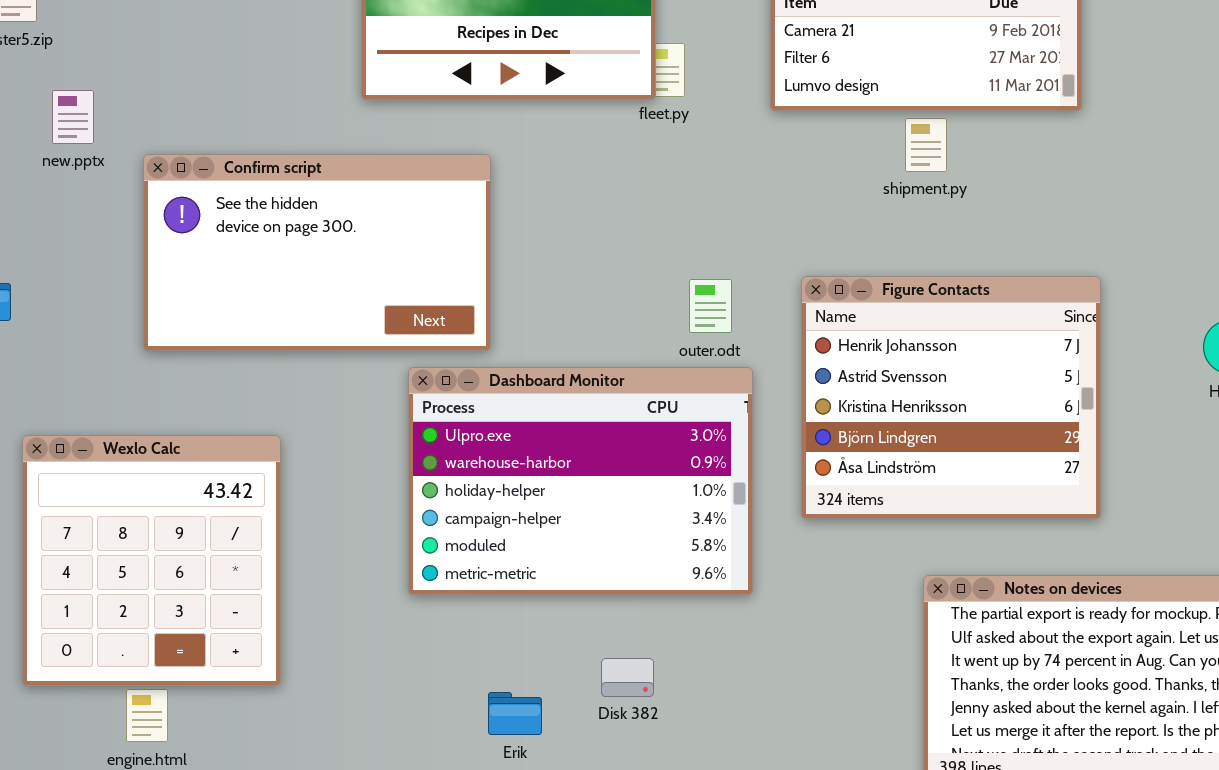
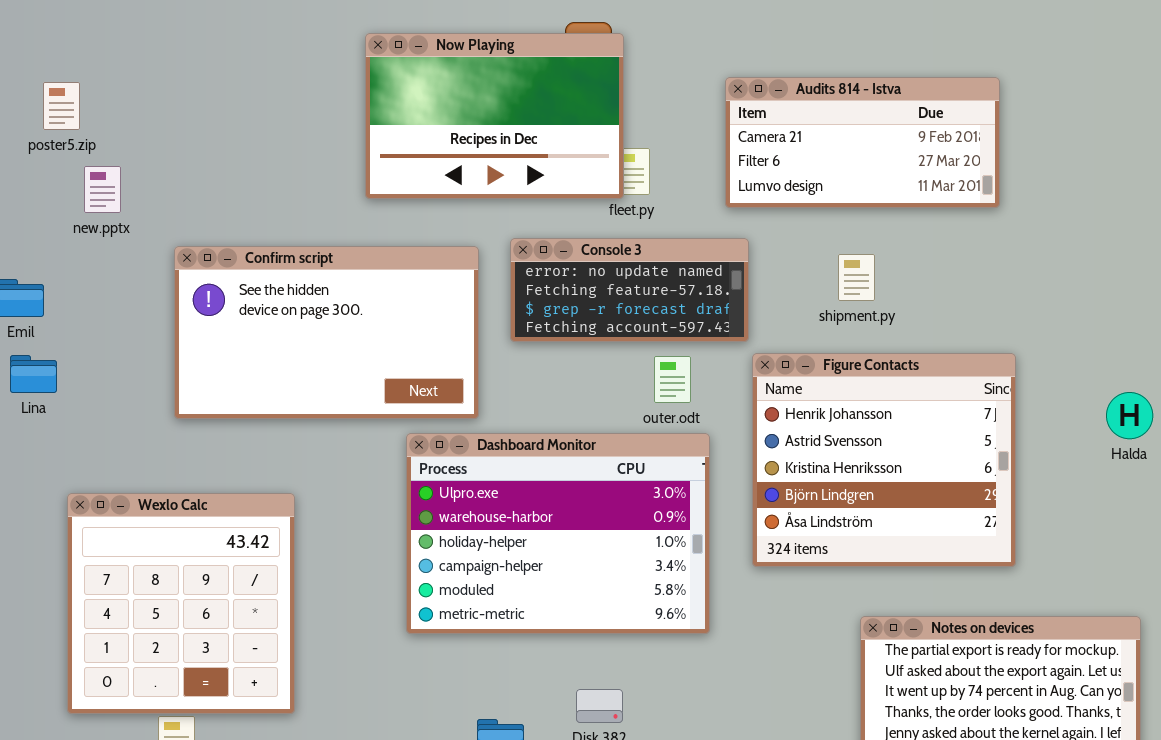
new.pptx: [52,90,94,144] -> [84,166,121,213], moved
shipment.py: [905,118,947,172] -> [838,254,875,301], moved
Console 3: none -> [510,238,749,342], opened

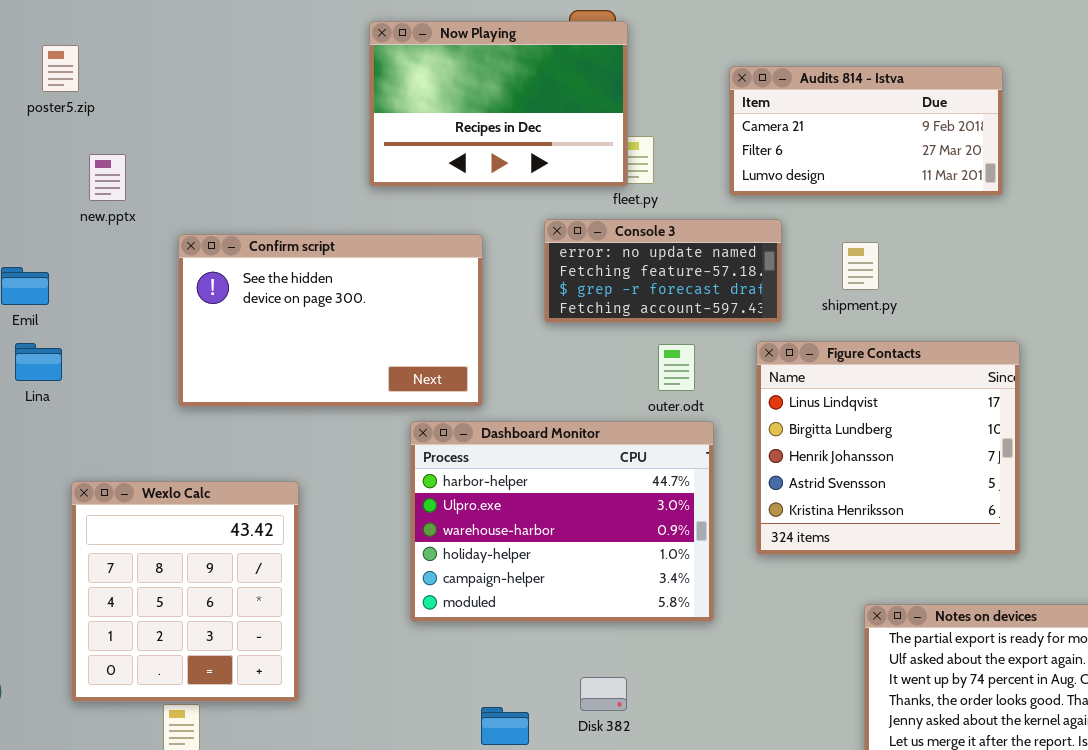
poster5.zip: [43,82,80,130] -> [42,45,79,92], moved
Console 3: [510,238,749,342] -> [544,219,782,323], moved
Figure Contacts: [752,353,1016,567] -> [756,341,1020,555], scrolled up 2 rows
Dashboard Monitor: [406,433,710,634] -> [410,421,714,622], scrolled up 1 row

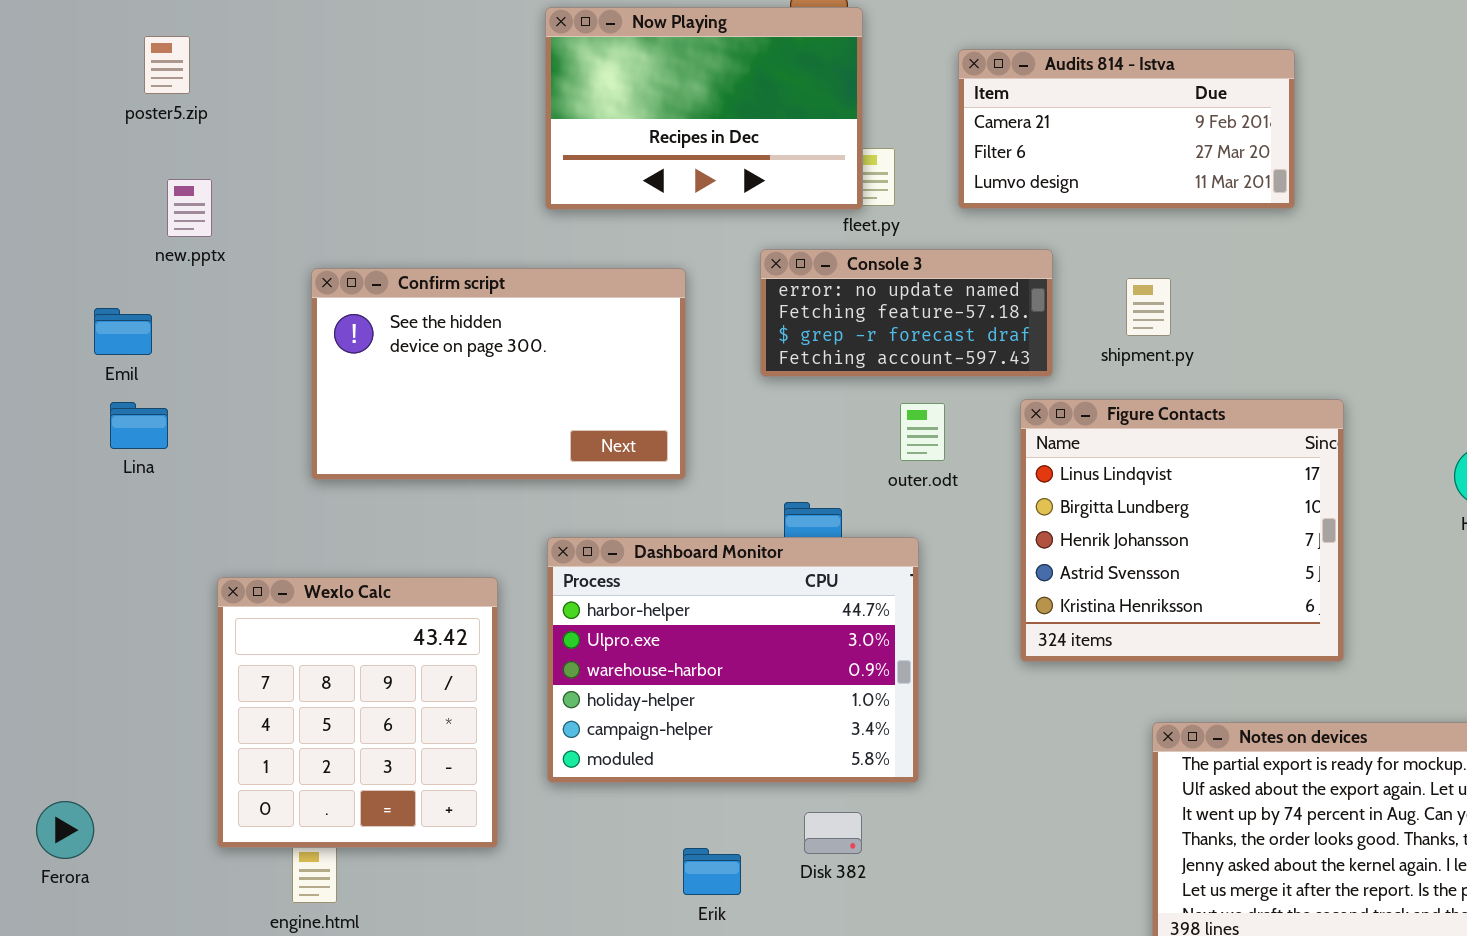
Audits 814 - Istva: [729,66,1003,196] -> [958,49,1295,209], moved
new.pptx: [89,154,126,201] -> [167,179,212,237], moved
Dashboard Monitor: [410,421,714,622] -> [547,537,919,783], moved
Wexlo Calc: [71,481,299,702] -> [217,577,498,848], moved

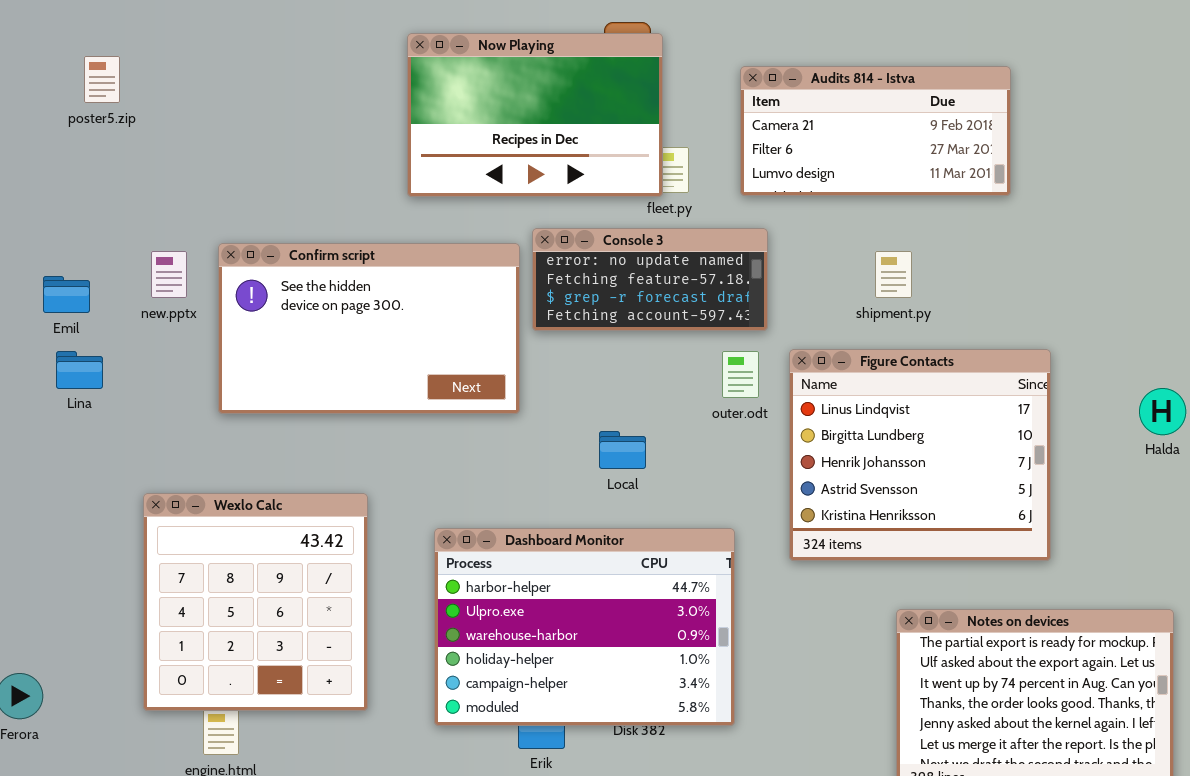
new.pptx: [167,179,212,237] -> [151,251,187,298], moved
Console 3: [760,249,1053,377] -> [532,228,768,331], moved
outer.odt: [900,403,945,461] -> [722,351,759,398], moved
Dashboard Monitor: [547,537,919,783] -> [434,528,735,726], moved

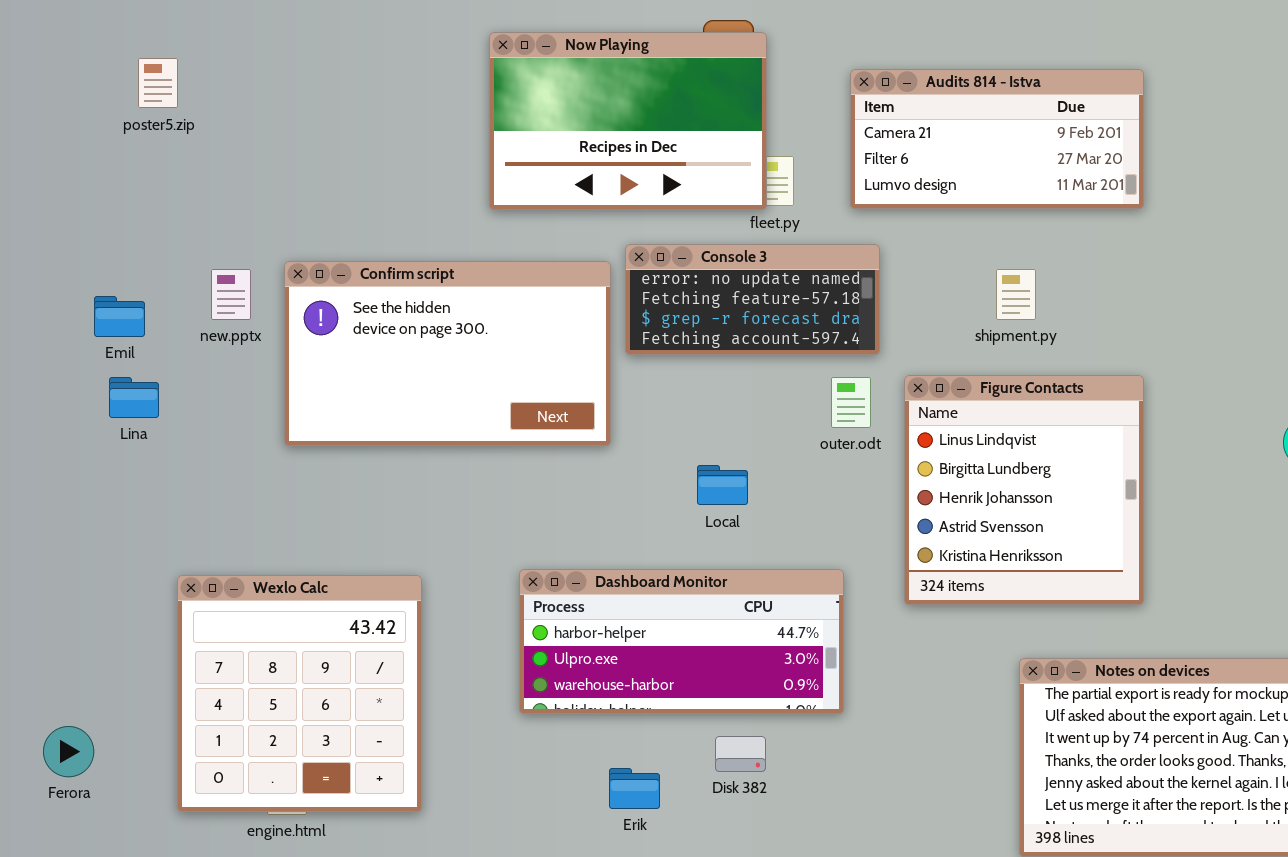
Figure Contacts: [789,349,1051,561] -> [904,375,1144,605], resized
Wexlo Calc: [143,493,368,711] -> [177,575,422,812], moved
Dashboard Monitor: [434,528,735,726] -> [519,569,844,714], resized

